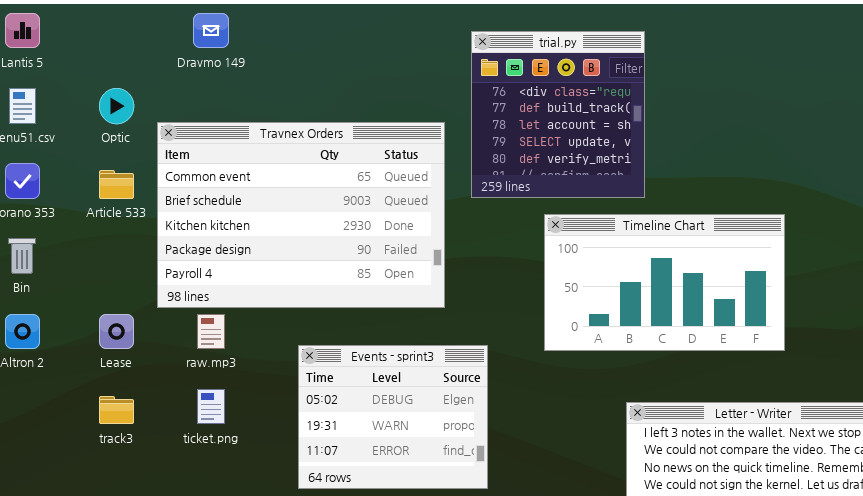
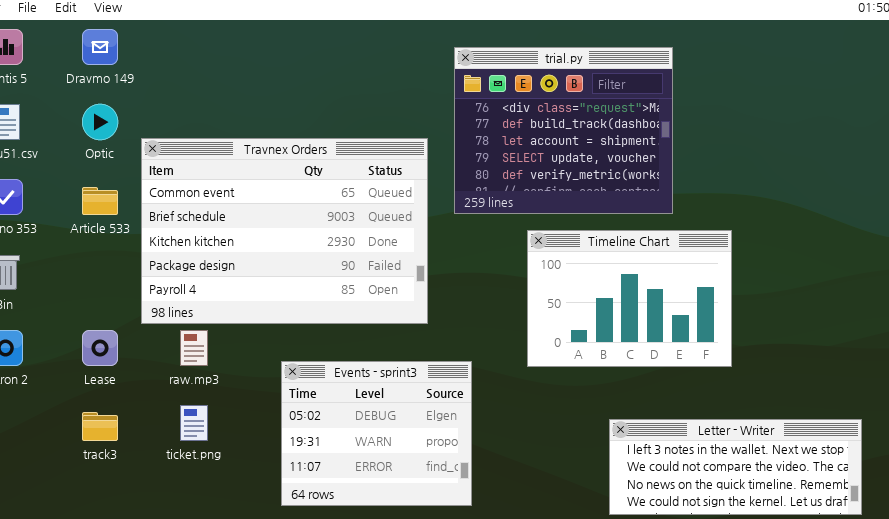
Dravmo 149: [193,13,229,48] -> [82,29,118,65], moved
trial.py: [471,31,645,198] -> [454,47,673,214], resized
Timeline Chart: [544,214,785,351] -> [527,230,732,367], resized

